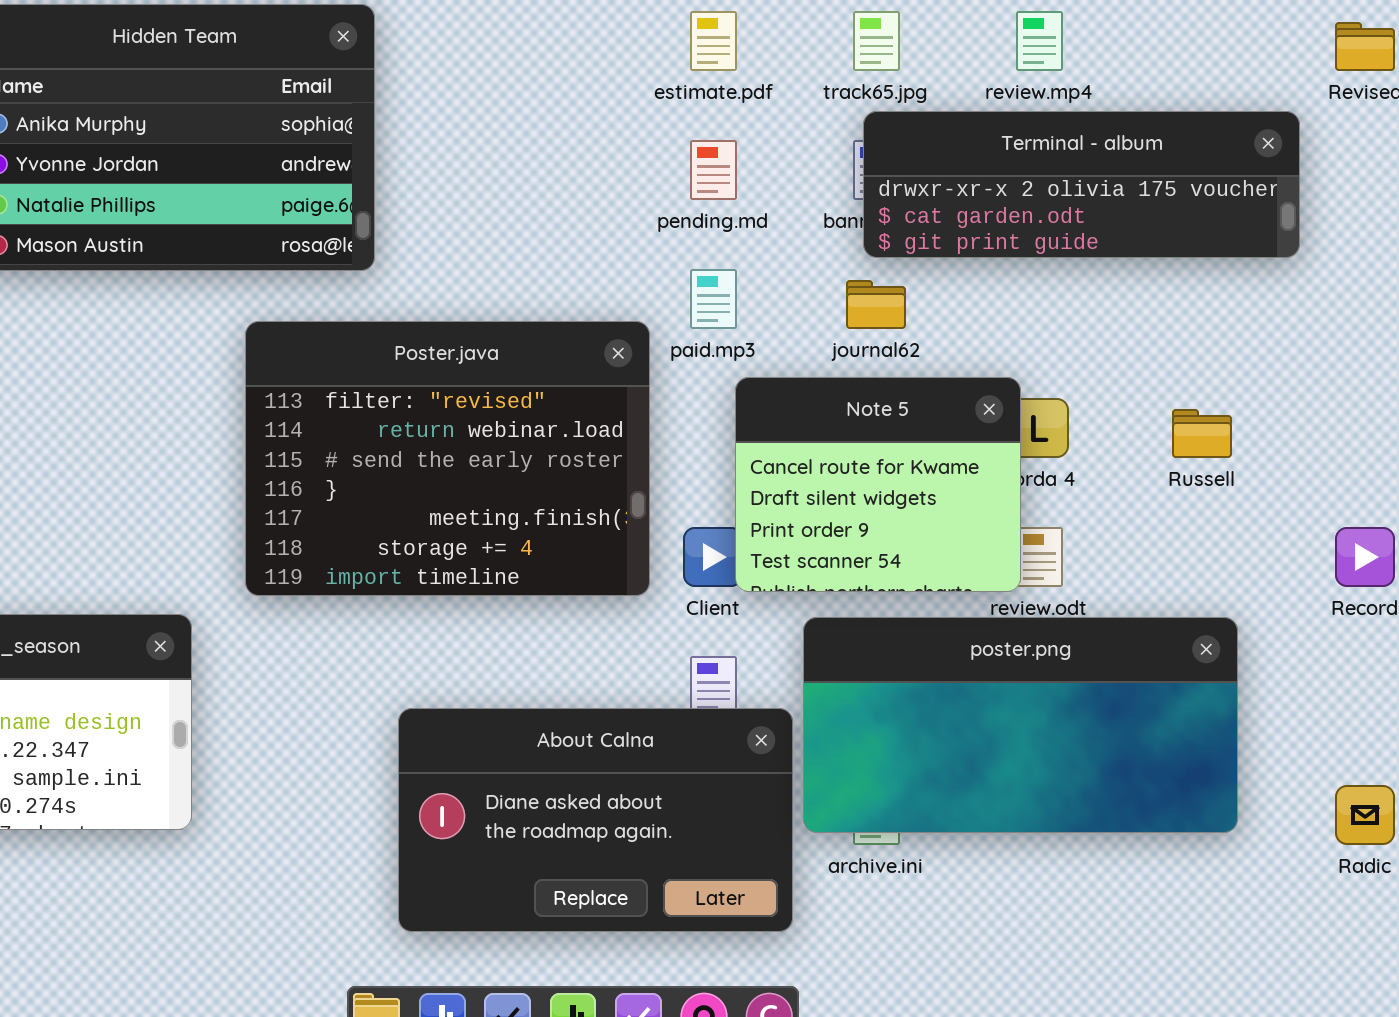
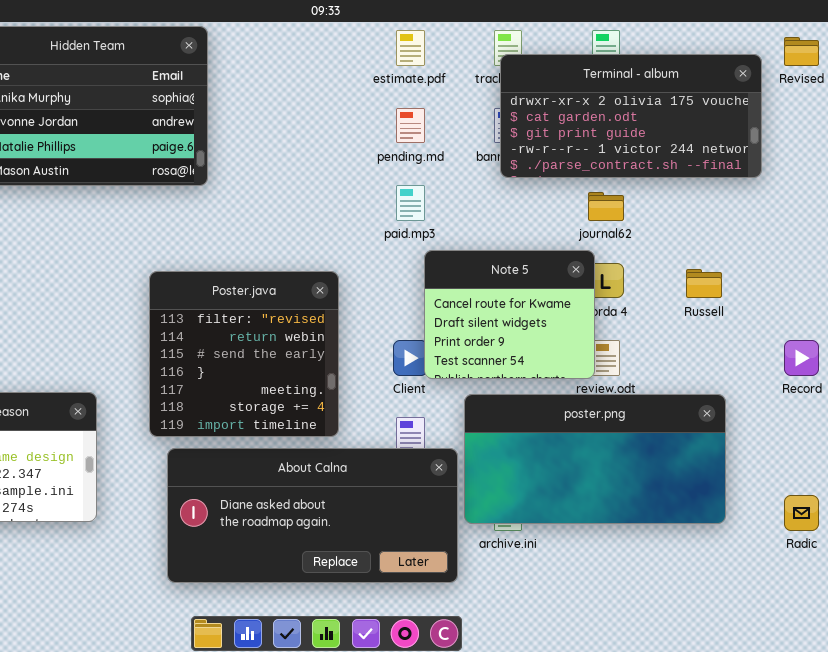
Terminal - album: [863,111,1300,258] -> [500,54,762,178], resized
journal62: [846,280,906,329] -> [588,192,624,221], moved
Poster.java: [245,321,650,596] -> [149,271,339,437], moved, resized
About Calna: [398,708,793,932] -> [167,448,458,583], resized

